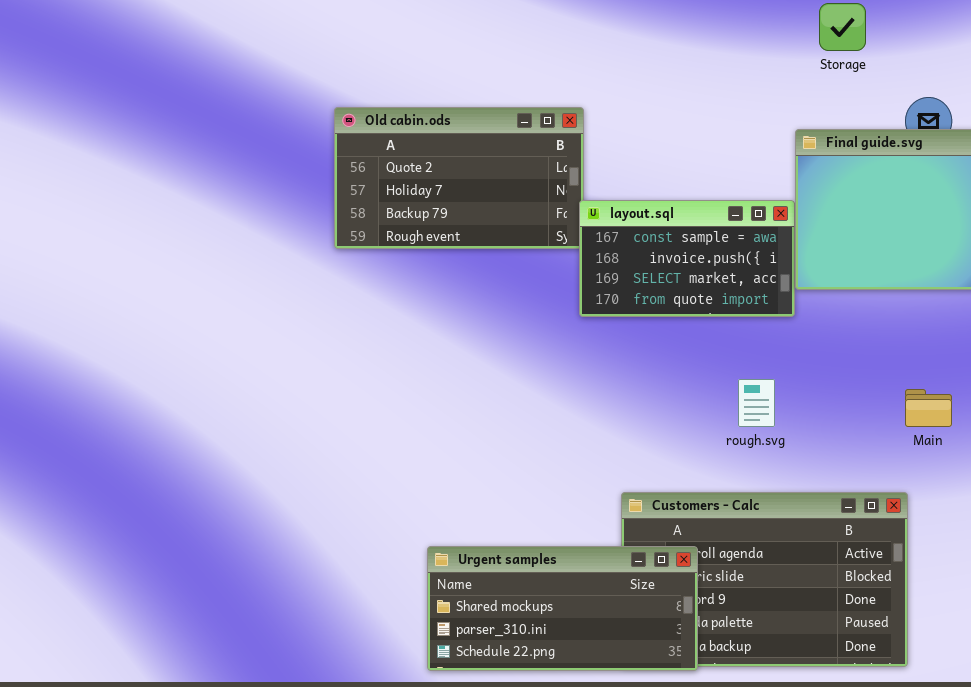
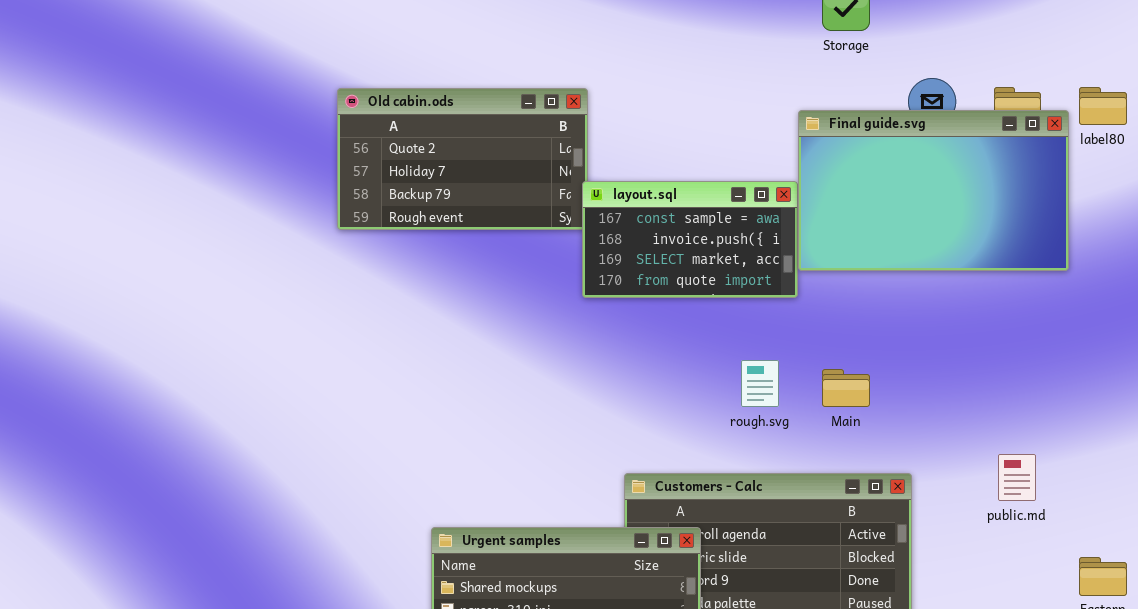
Main: [905,389,952,427] -> [822,369,870,407], moved

